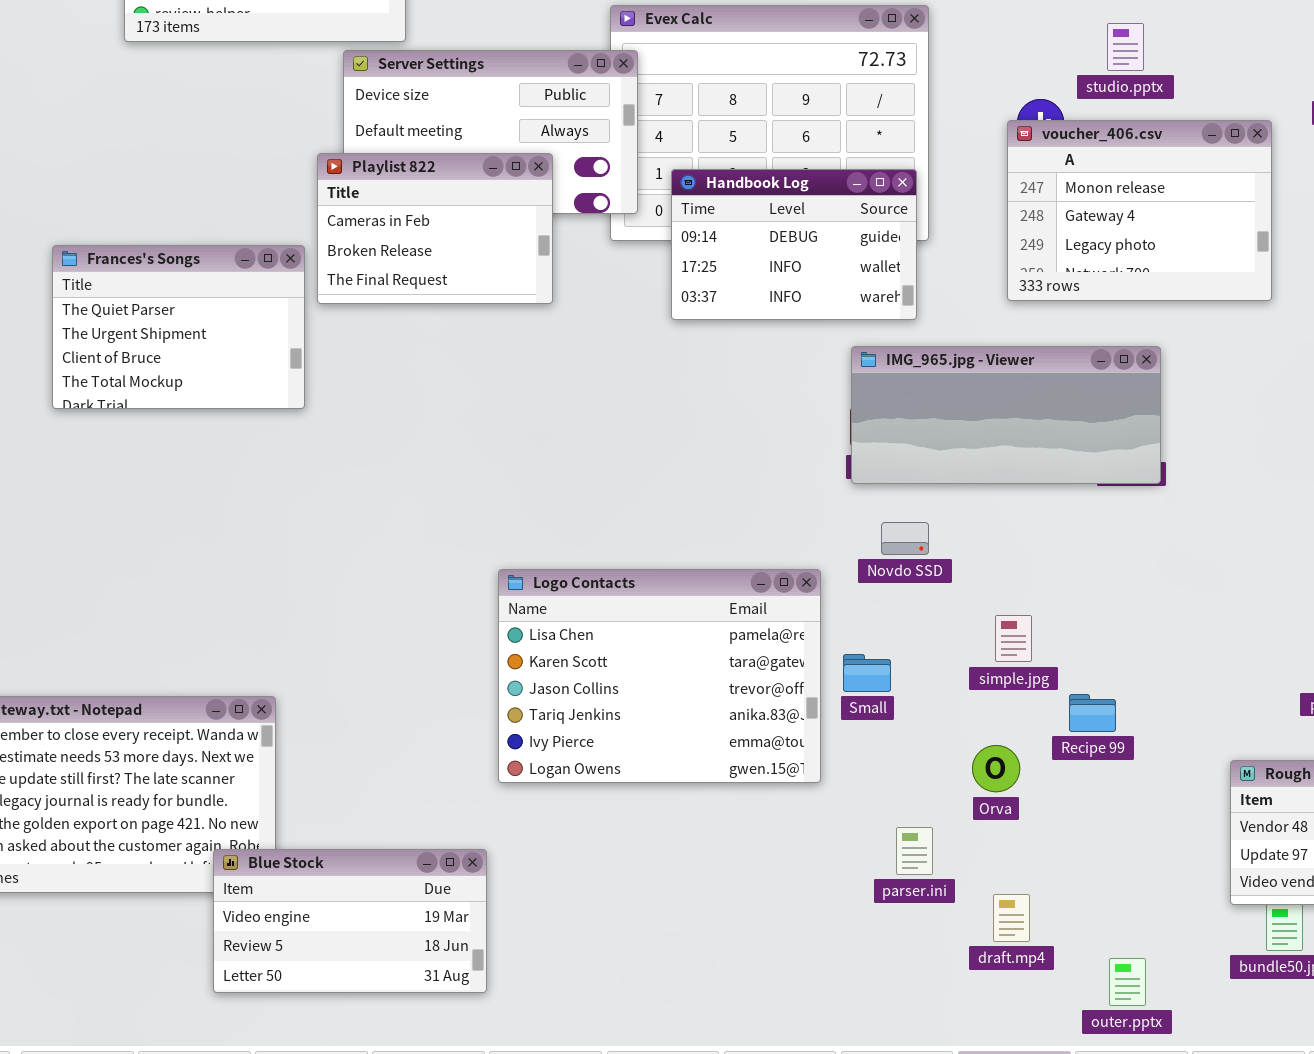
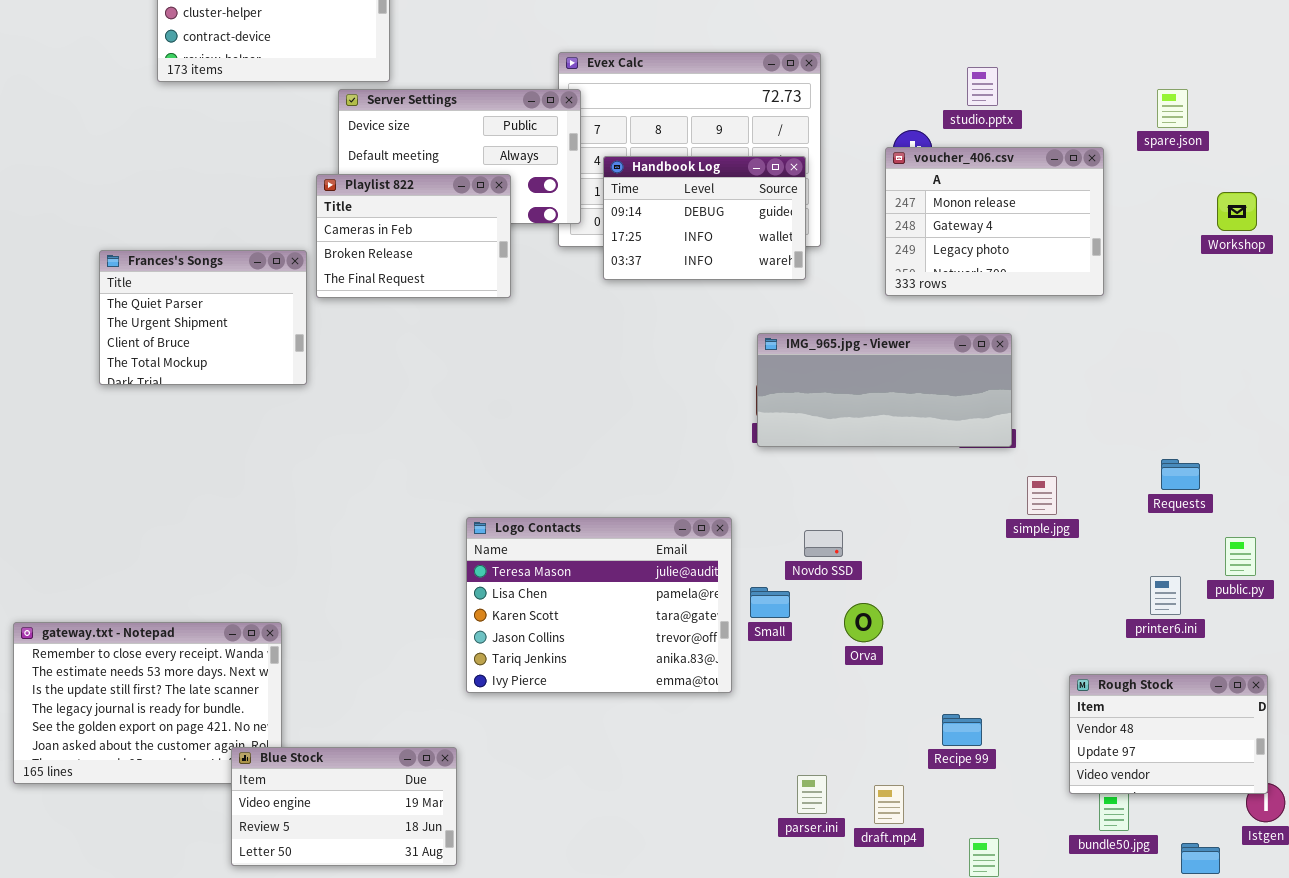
Handbook Log: [671,169,917,320] -> [603,156,806,280], moved
Novdo SSD: [881,522,929,555] -> [804,530,843,557], moved
Logo Contacts: [498,569,821,783] -> [466,517,732,693], scrolled up 1 row
simple.jpg: [995,615,1032,662] -> [1027,476,1057,515], moved
Recipe 99: [1069,694,1116,732] -> [942,714,982,746], moved
Orva: [972,745,1020,792] -> [844,603,883,642], moved
parser.ini: [896,827,933,875] -> [797,775,827,814], moved

